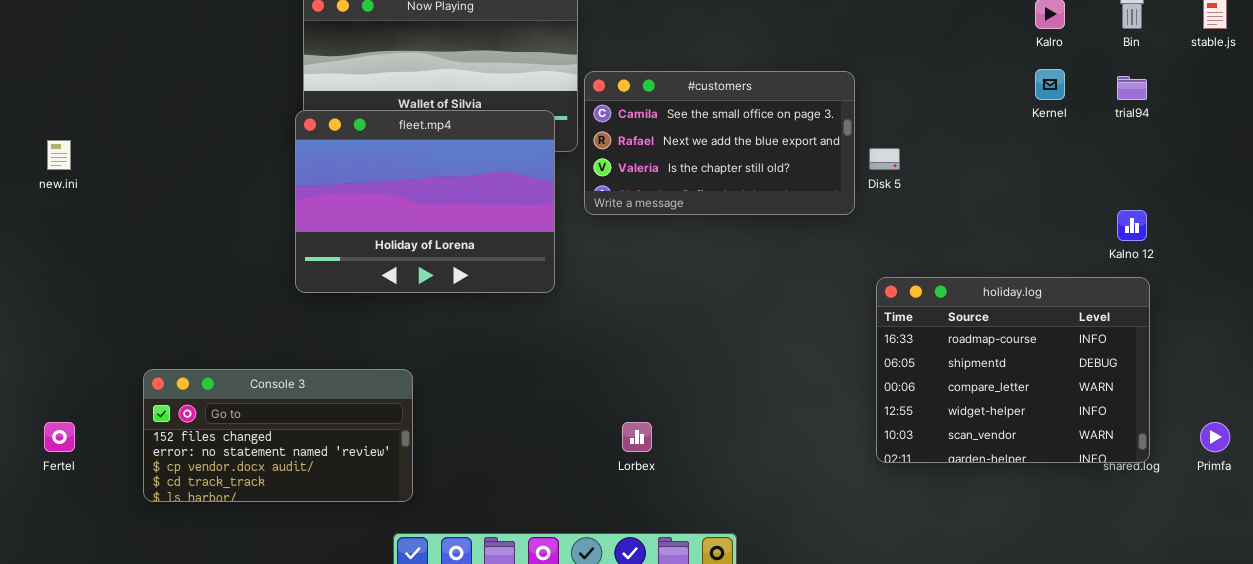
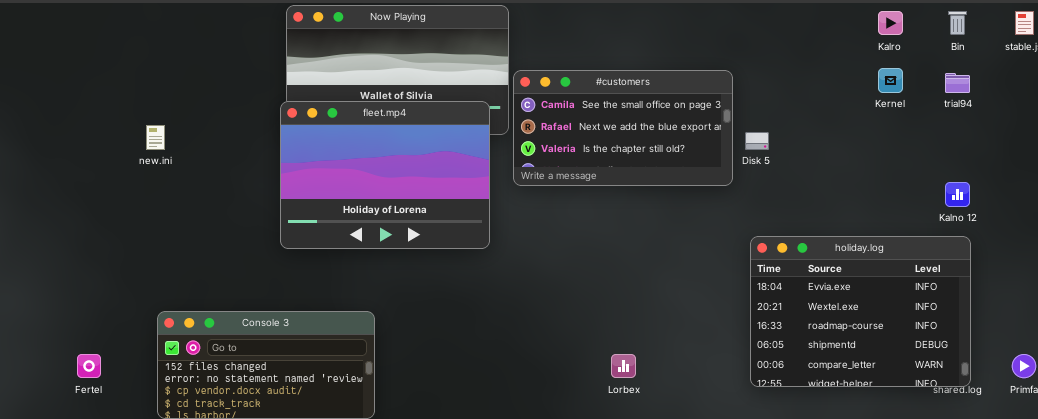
new.ini: [47,140,71,170] -> [146,125,165,150], moved
holiday.log: [876,277,1150,463] -> [750,236,971,387], scrolled up 2 rows
Lorbex: [622,422,652,452] -> [611,354,636,378], moved

